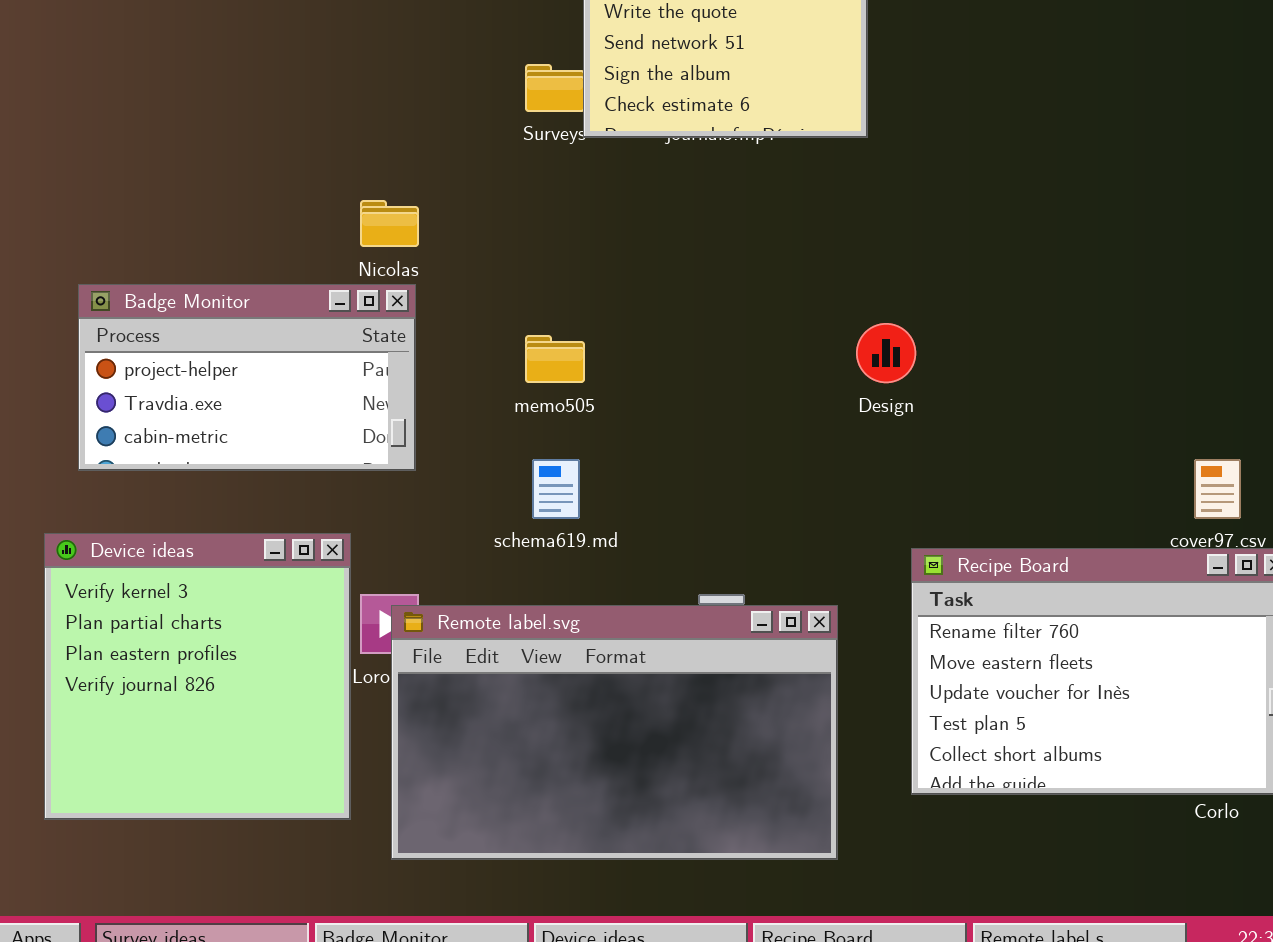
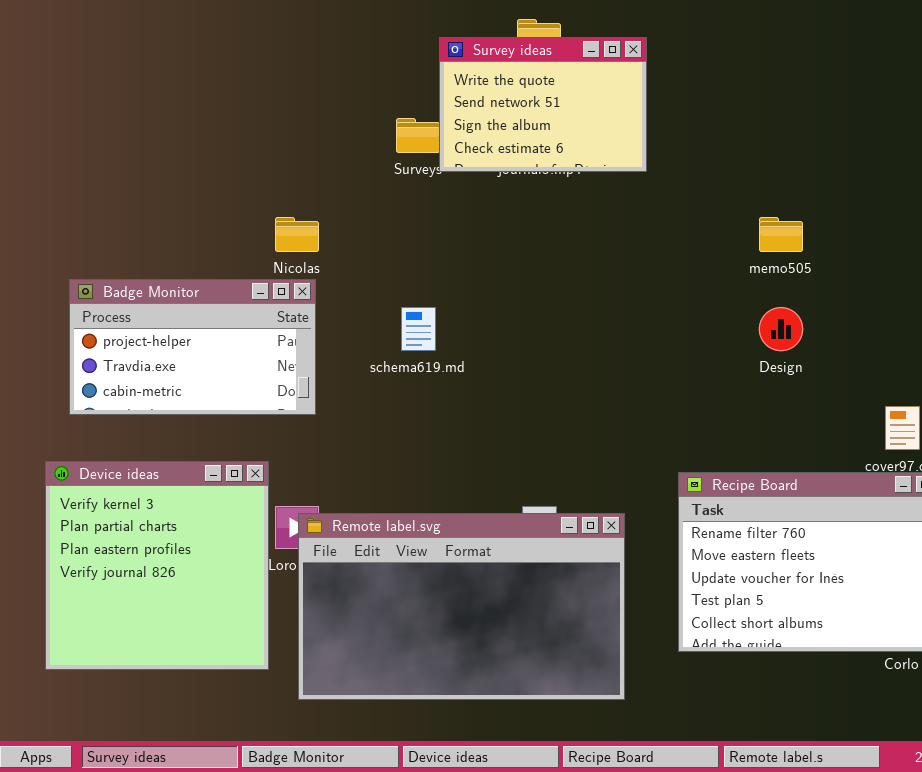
Design: [856,323,916,383] -> [759,307,803,351], moved
memo505: [525,335,585,383] -> [759,217,803,252], moved
schema619.md: [532,459,580,519] -> [401,307,436,351], moved

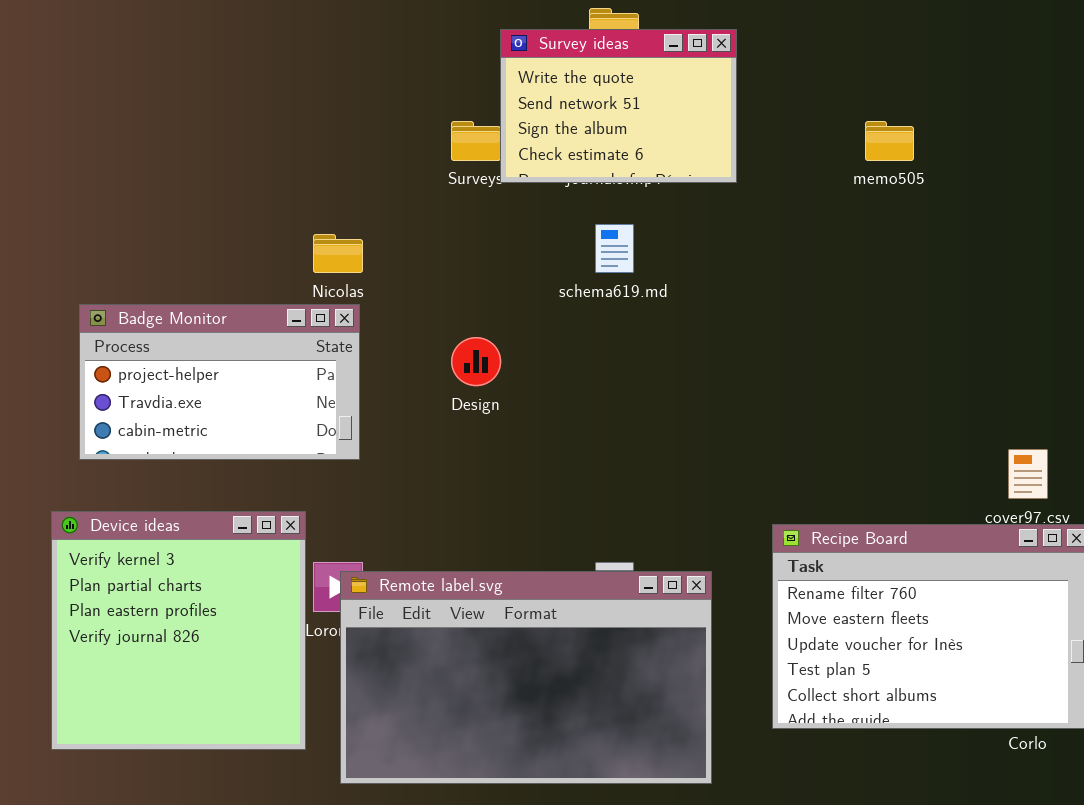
memo505: [759,217,803,252] -> [865,121,914,161], moved
schema619.md: [401,307,436,351] -> [595,224,634,273], moved
Design: [759,307,803,351] -> [451,337,501,386], moved

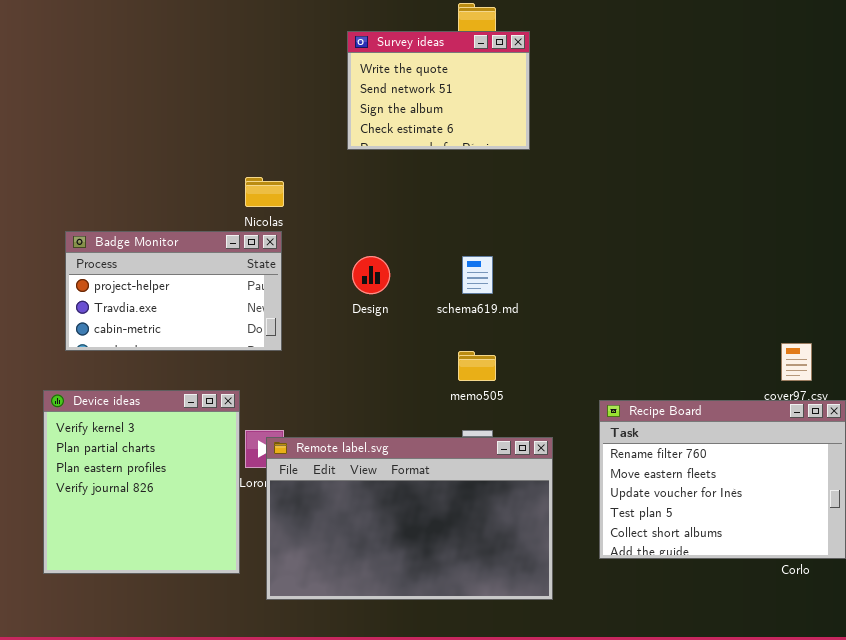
Survey ideas: [500,29,737,183] -> [347,31,530,150], moved
memo505: [865,121,914,161] -> [458,351,496,381], moved
schema619.md: [595,224,634,273] -> [462,256,493,294], moved

